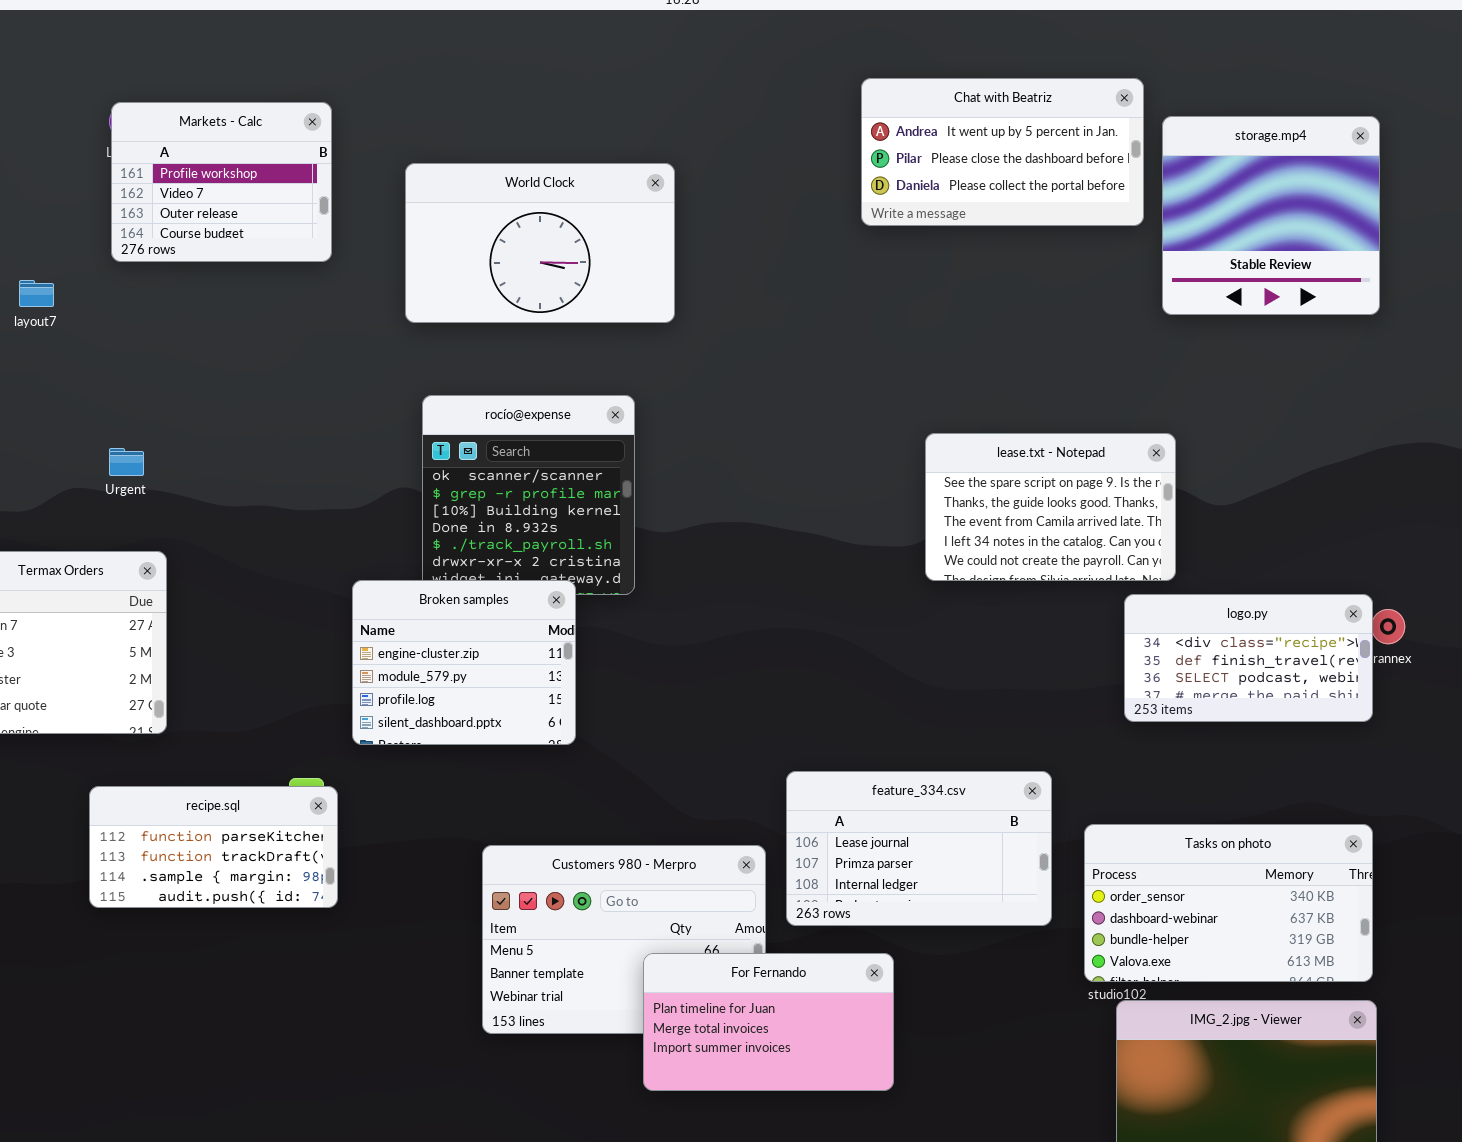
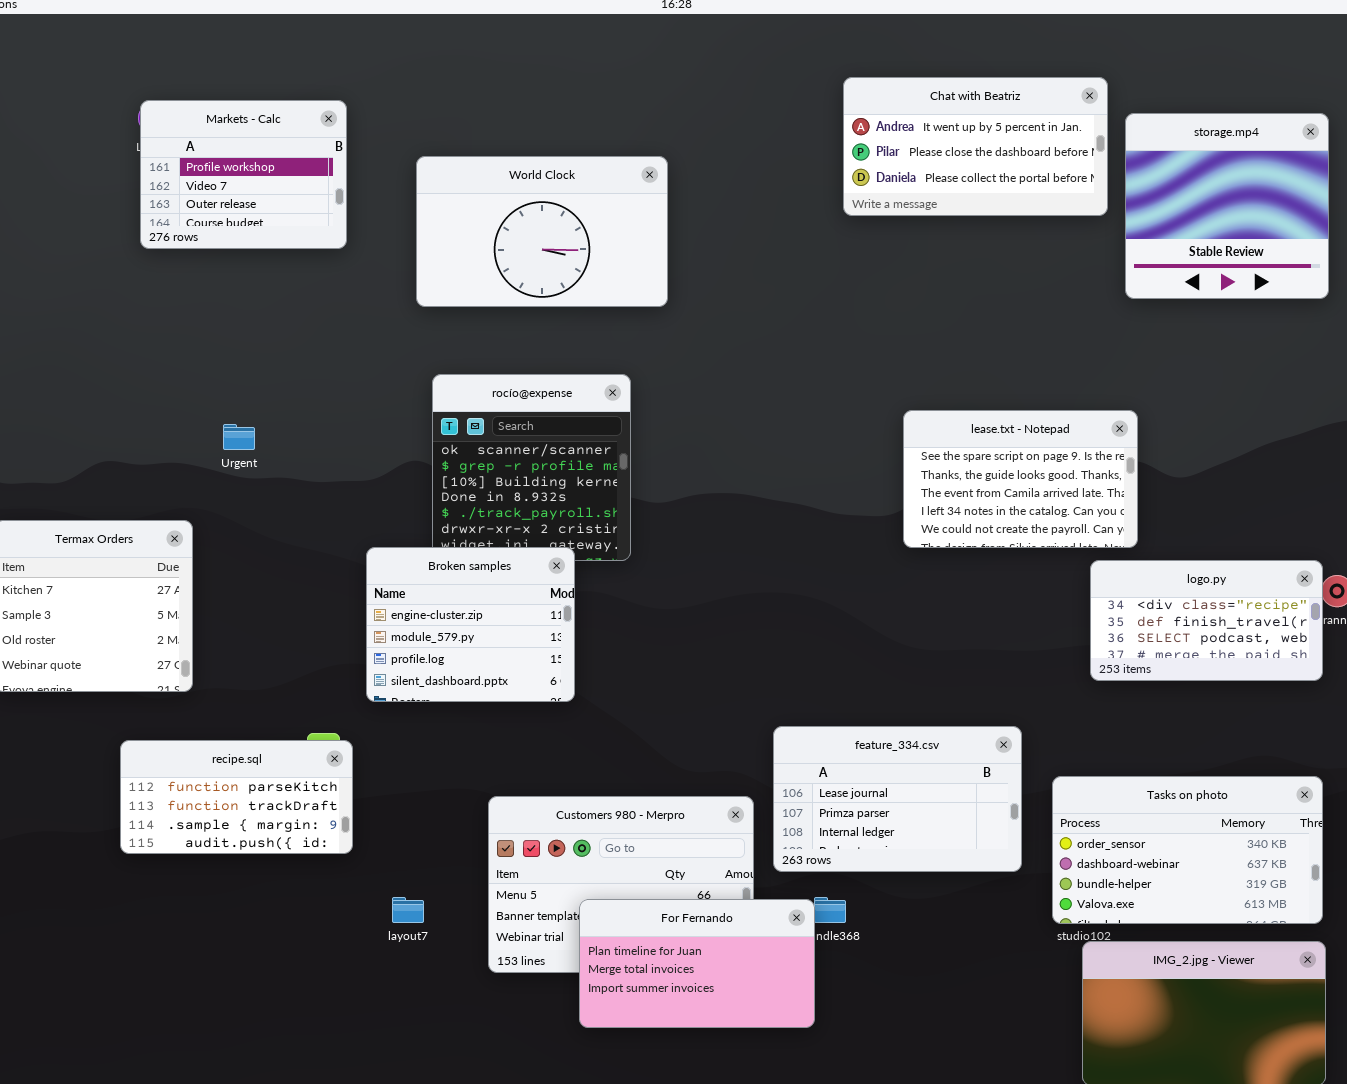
layout7: [19,280,54,307] -> [392,897,424,923], moved
Urgent: [109,448,144,476] -> [223,424,255,450], moved
For Fernando: [643,953,894,1091] -> [579,899,815,1028], moved

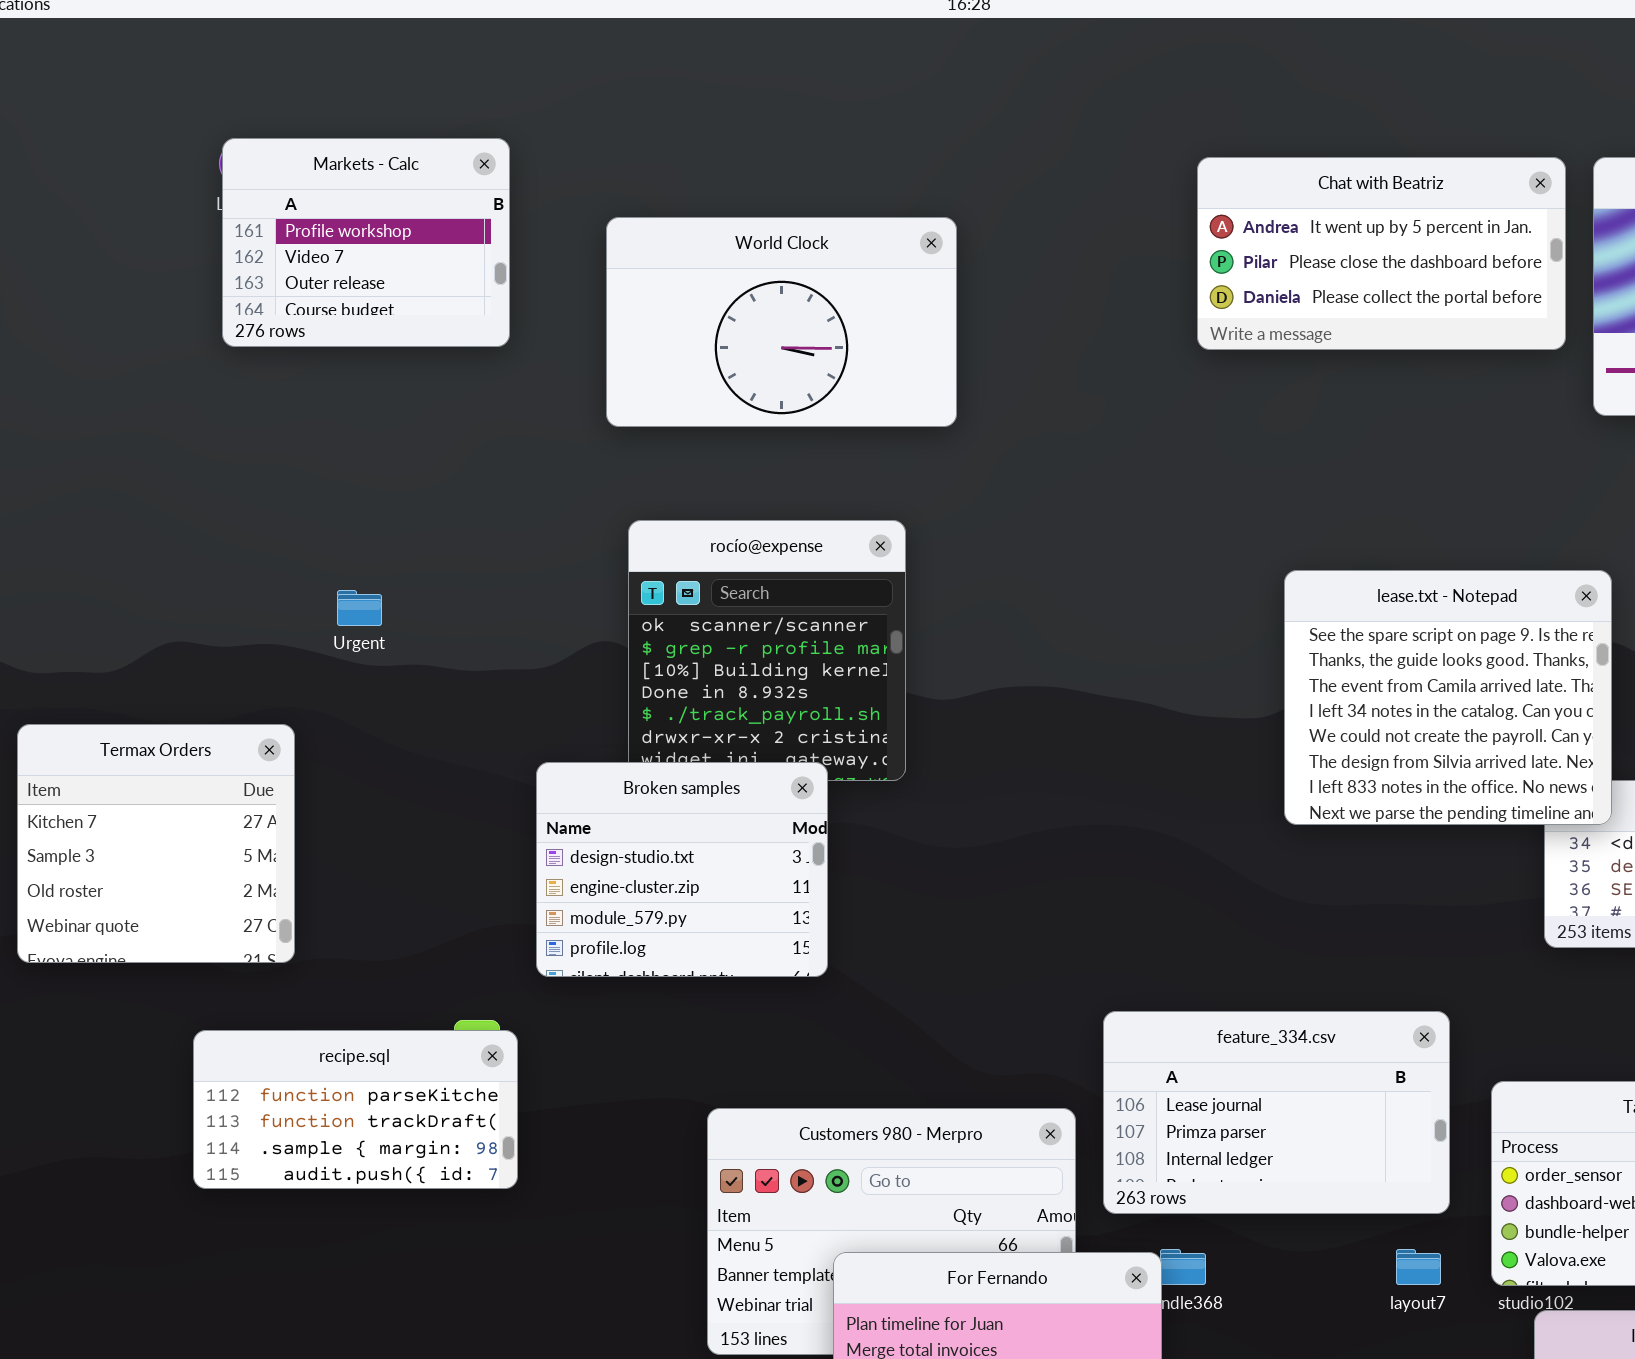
Chat with Beatriz: [843,77,1108,216] -> [1197,157,1566,350], moved
lease.txt - Notepad: [903,410,1138,548] -> [1284,570,1612,825], resized
Broken samples: [366,547,575,702] -> [536,762,828,977], scrolled up 1 row
layout7: [392,897,424,923] -> [1396,1249,1441,1285], moved

